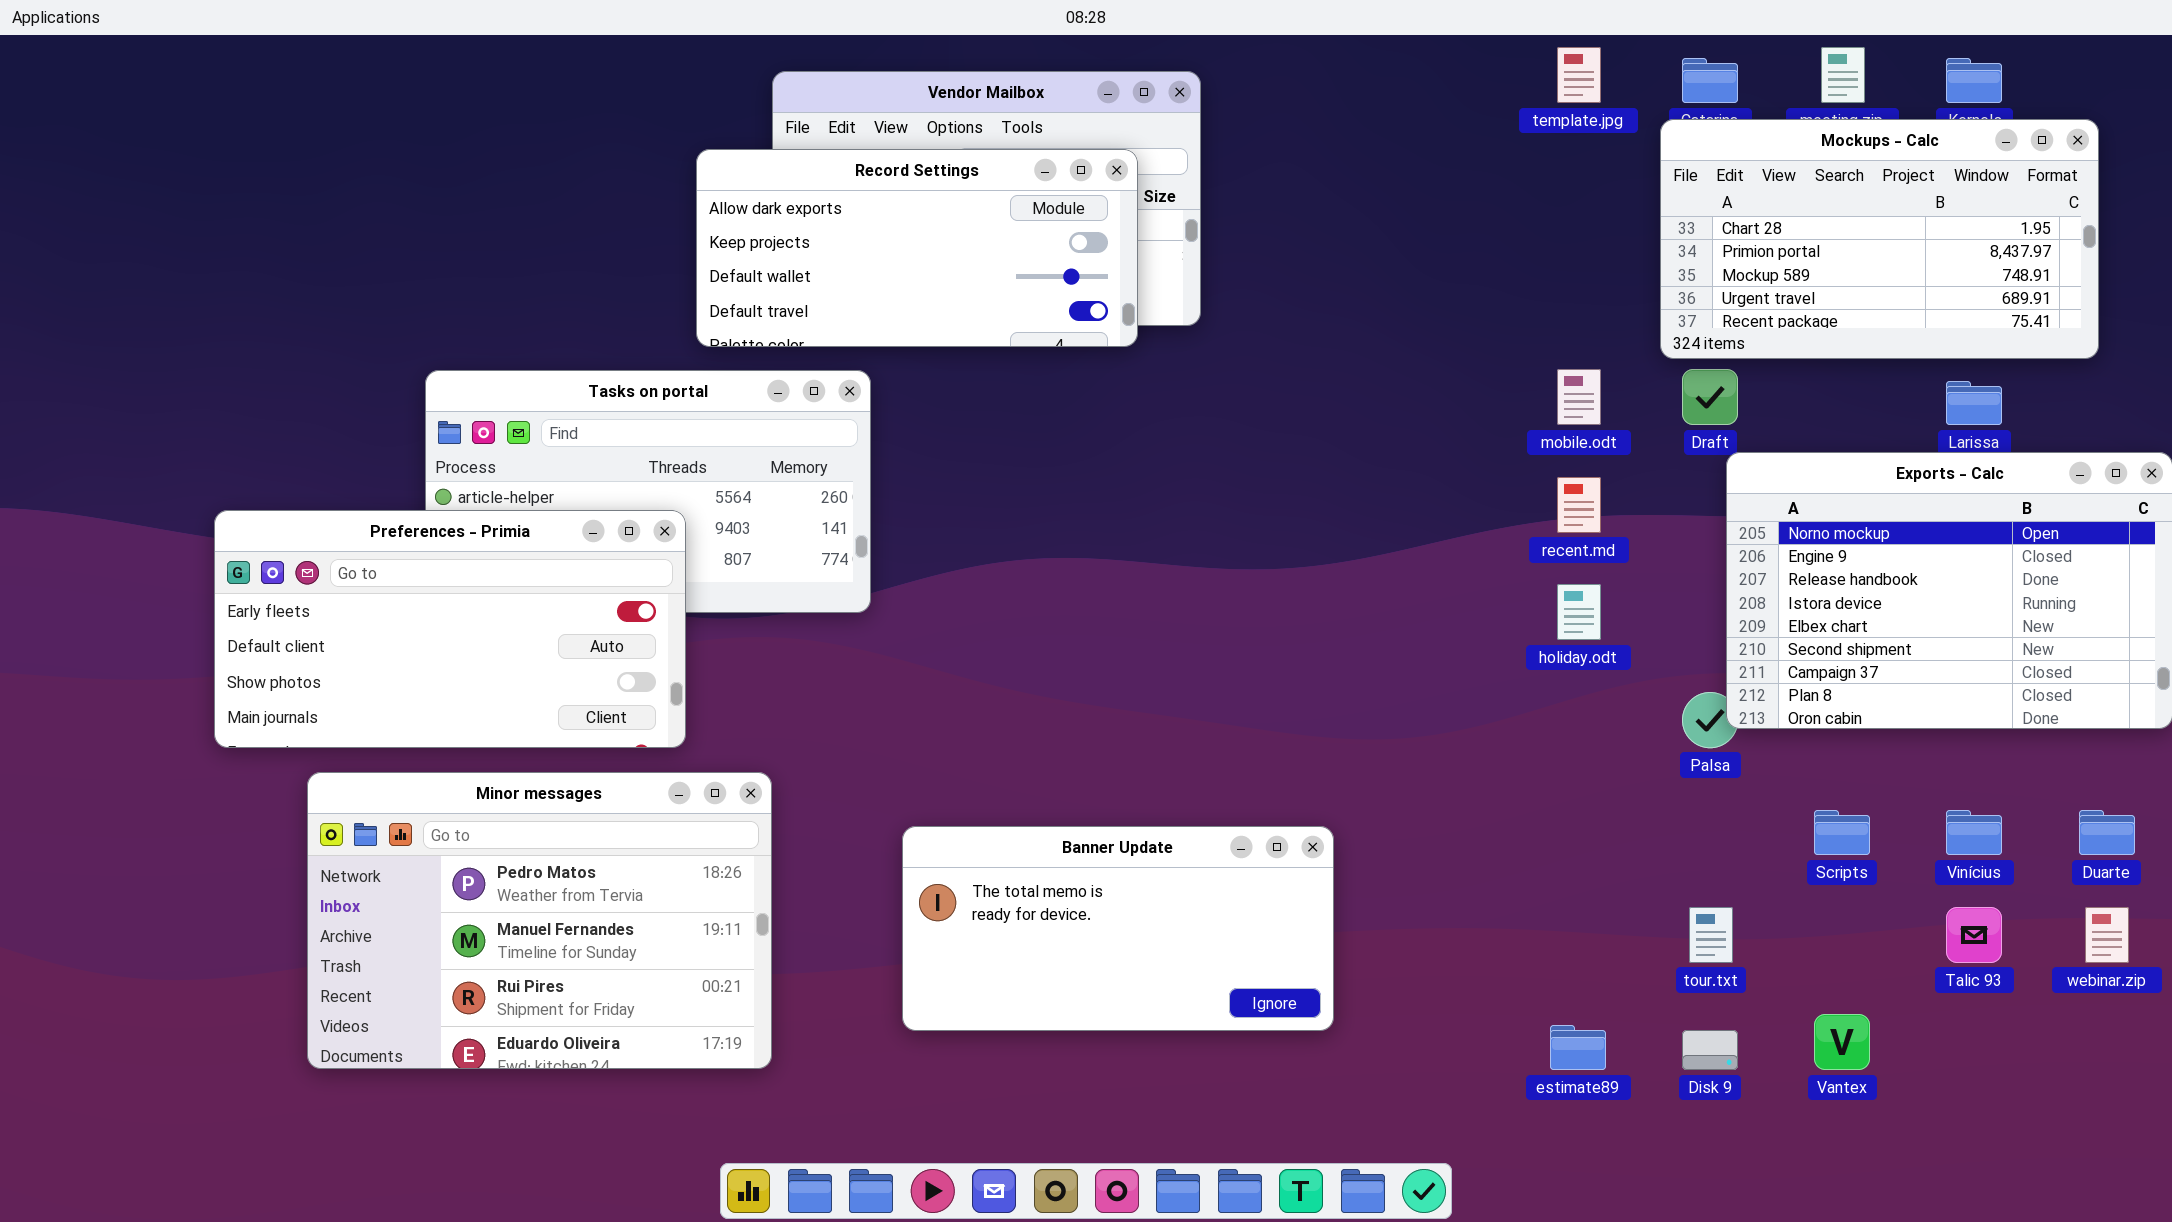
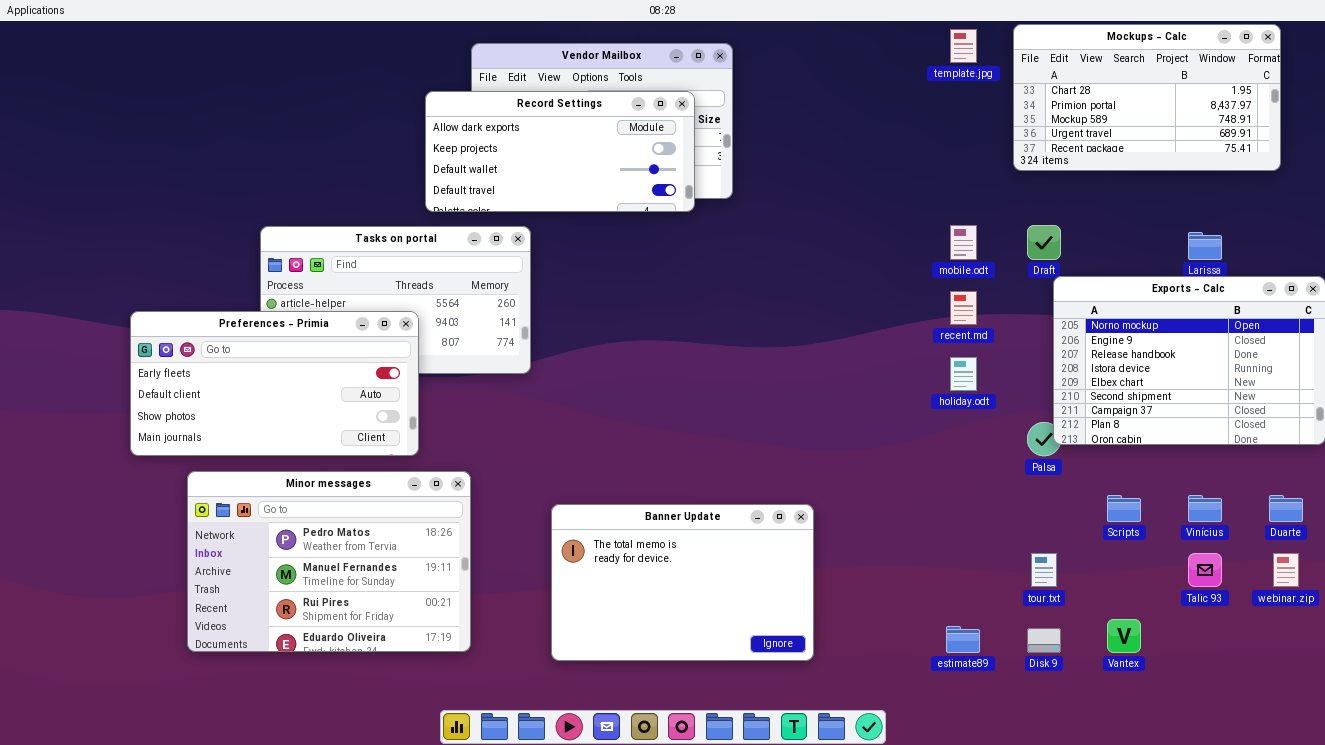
Mockups - Calc: [1660,119,2099,359] -> [1013,24,1281,171], moved
Banner Update: [902,826,1334,1031] -> [551,504,814,661], resized

